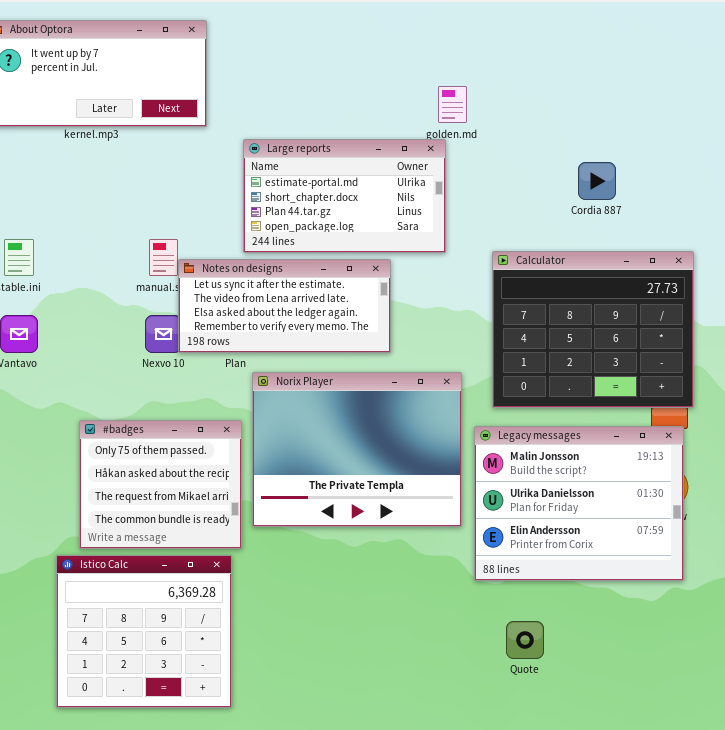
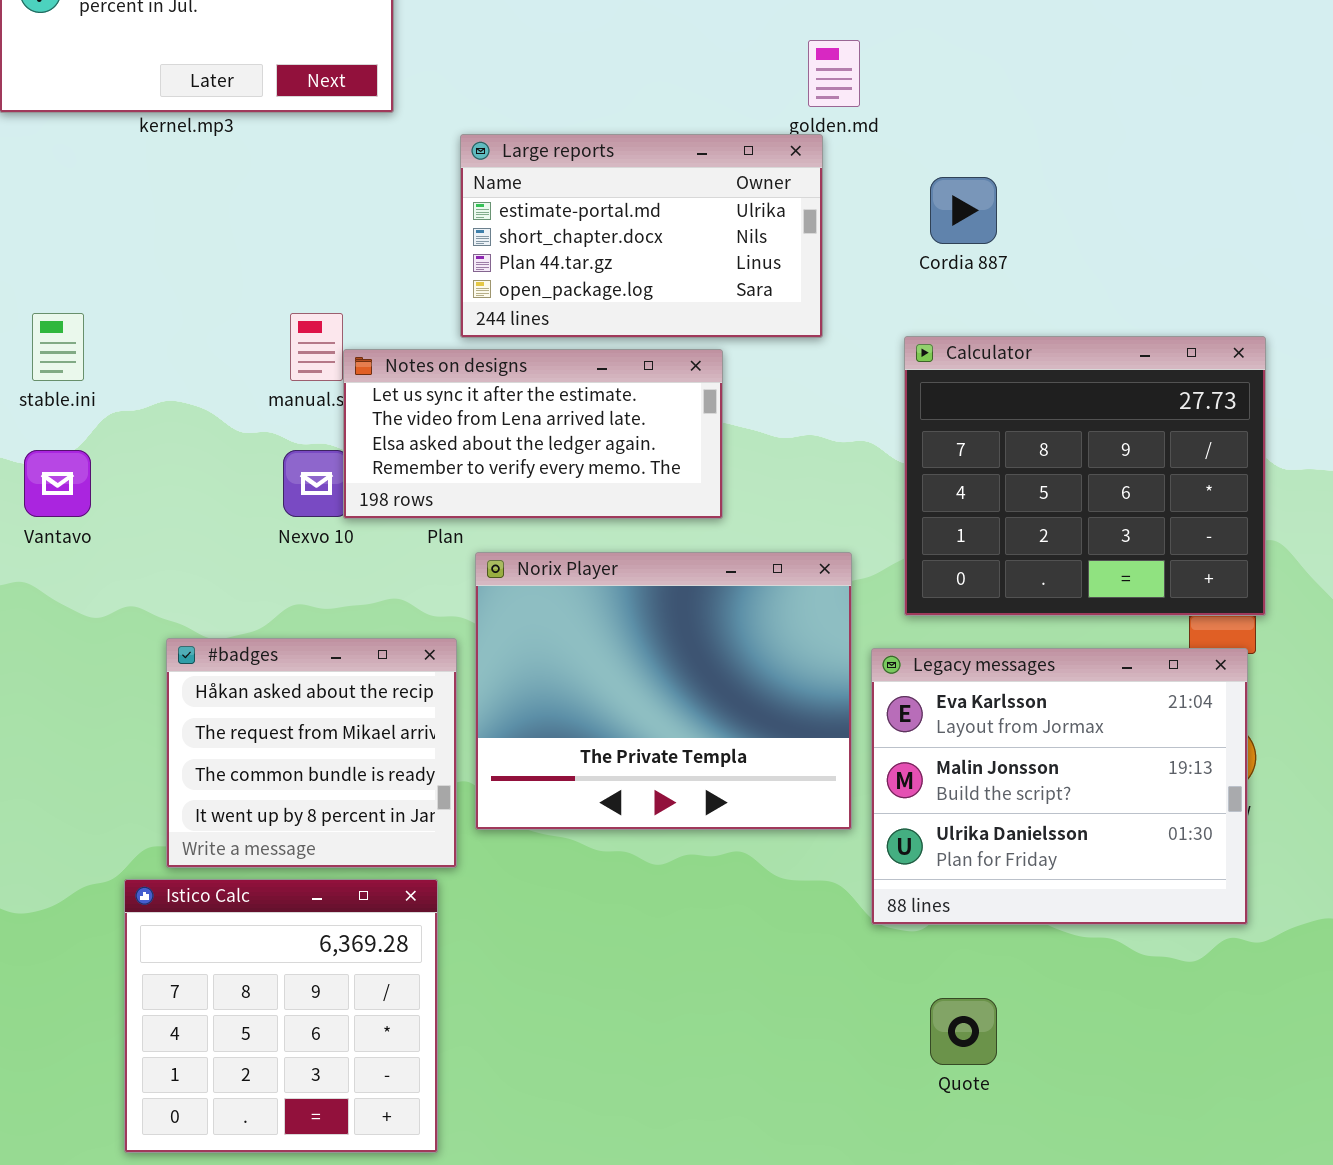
Cordia 887: [578,162,616,200] -> [930,177,997,244], moved
#badges: [79,420,242,549] -> [166,638,457,868], scrolled down 1 row
Legacy messages: [474,426,684,581] -> [871,648,1248,925], scrolled up 1 row

